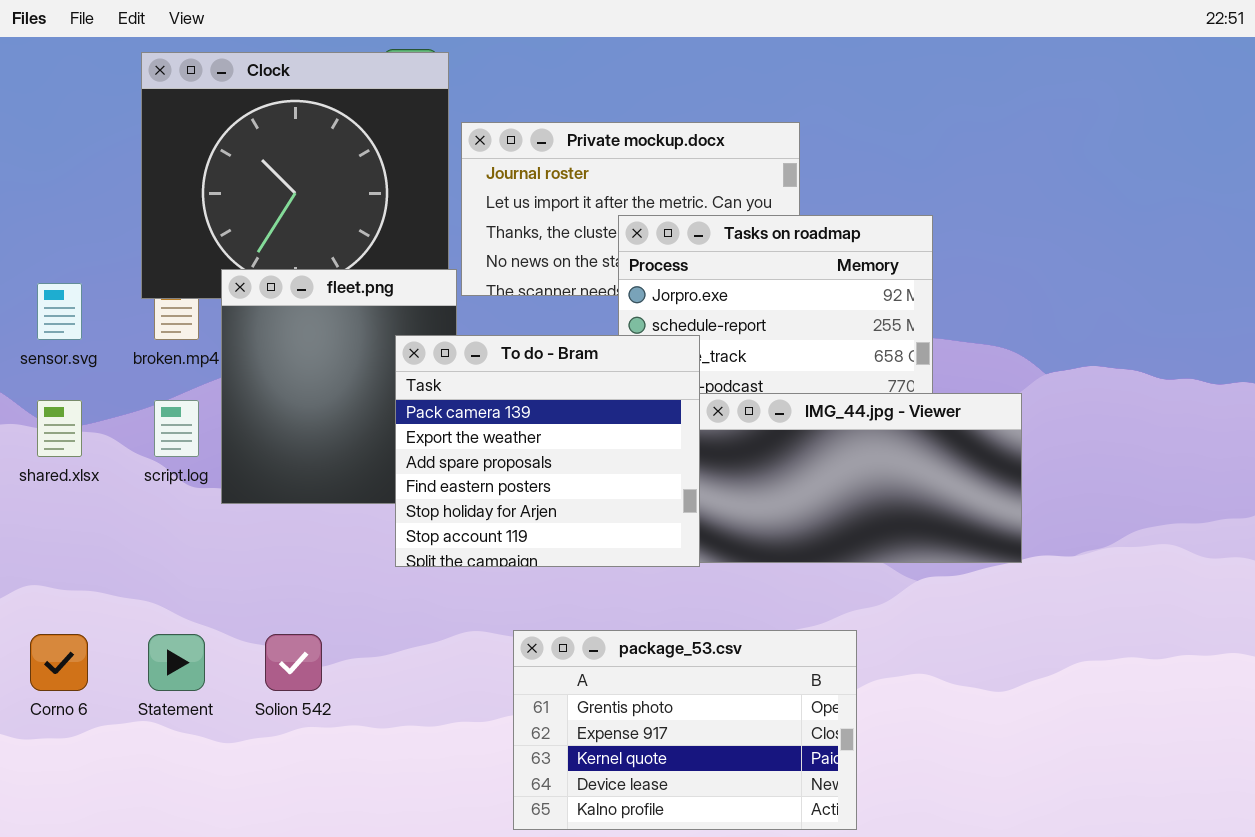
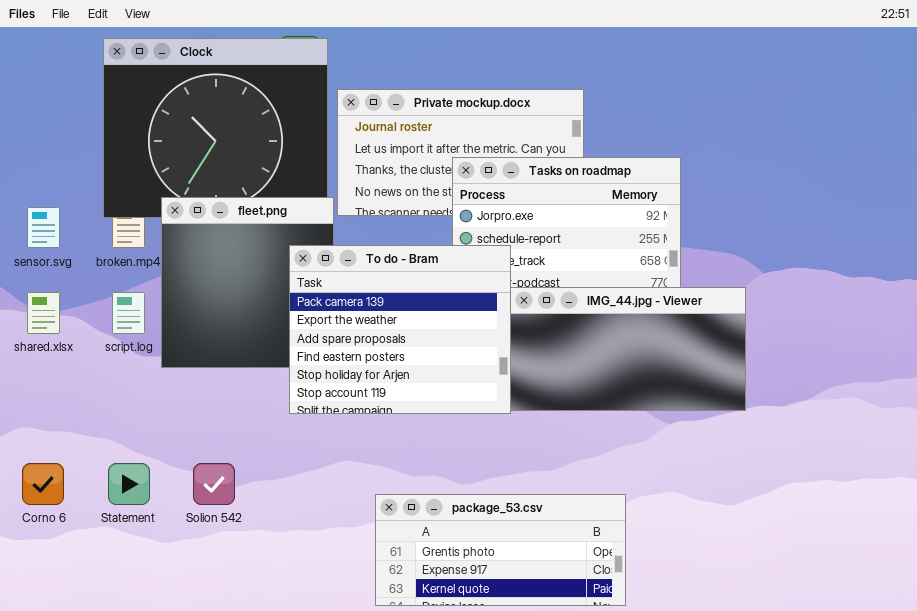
package_53.csv: [513,630,857,830] -> [375,494,626,606], resized

